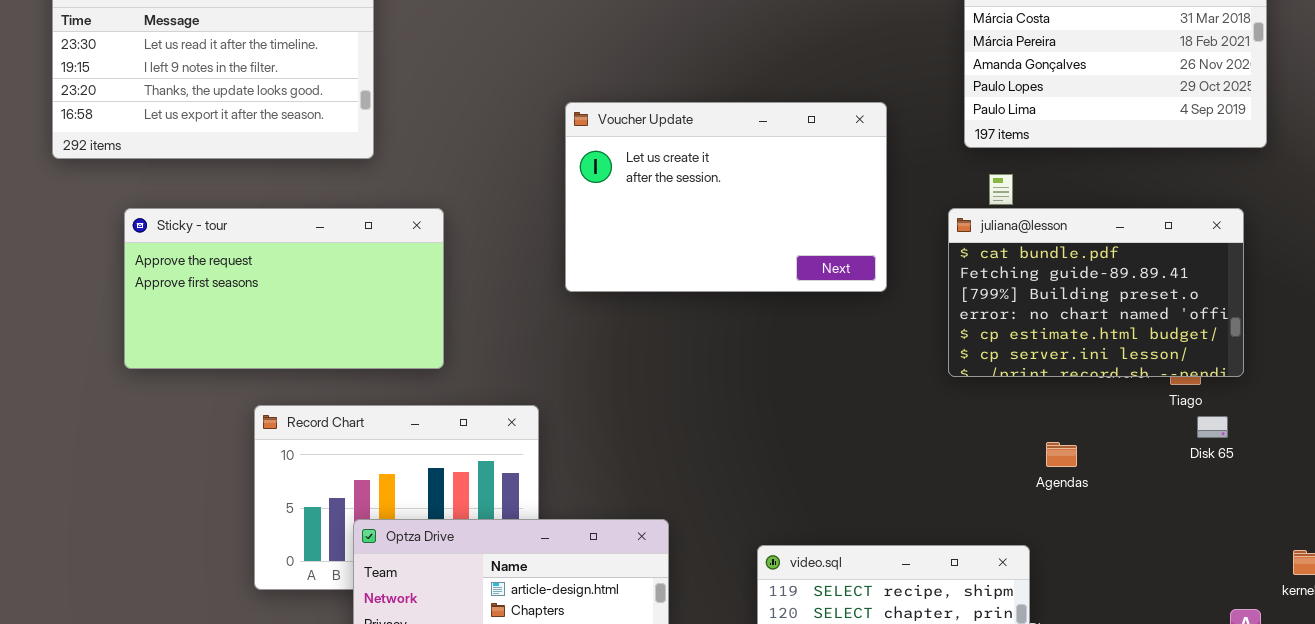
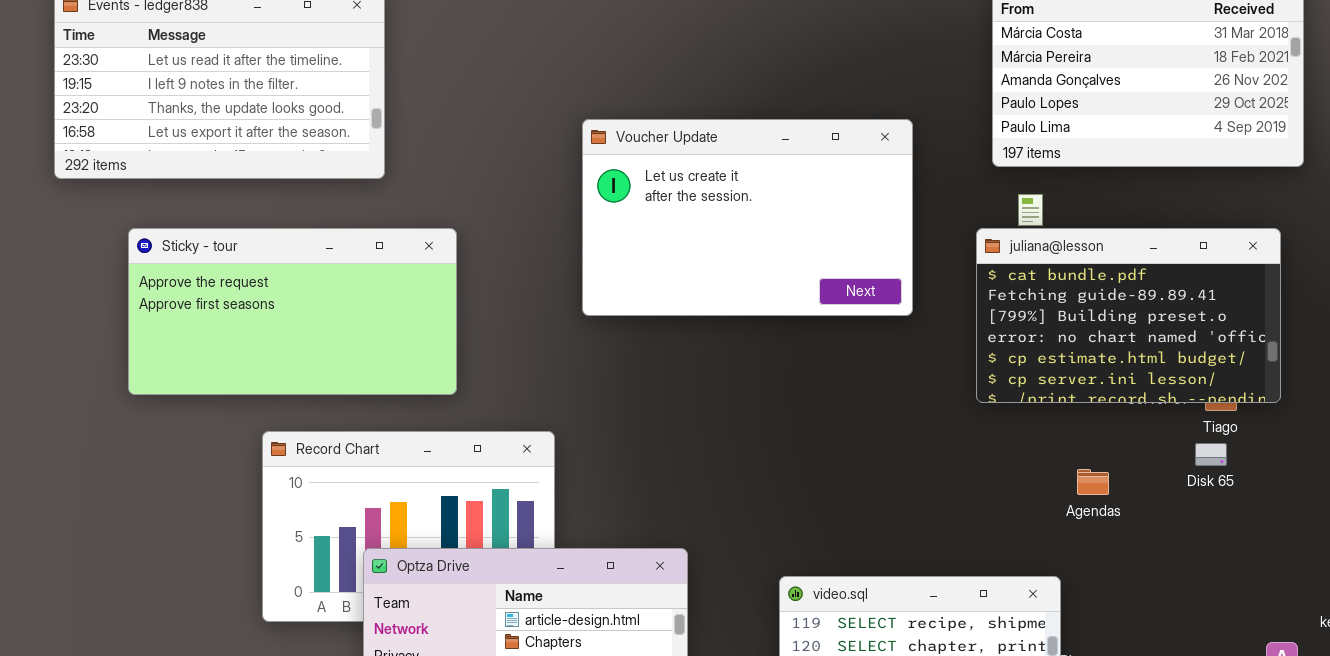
Disk 65: [1197,416,1228,438] -> [1195,443,1227,466], moved

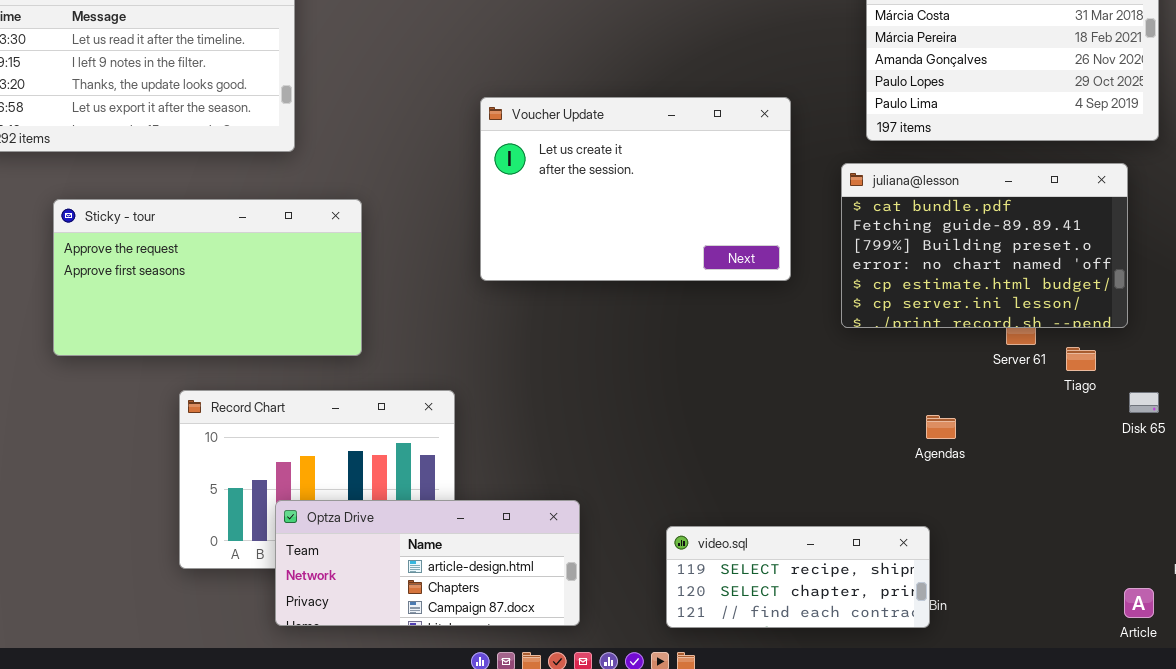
juliana@lesson: [976,228,1281,403] -> [841,163,1128,328], moved
Disk 65: [1195,443,1227,466] -> [1129,392,1159,413], moved
Agendas: [1077,469,1109,495] -> [926,415,956,439], moved

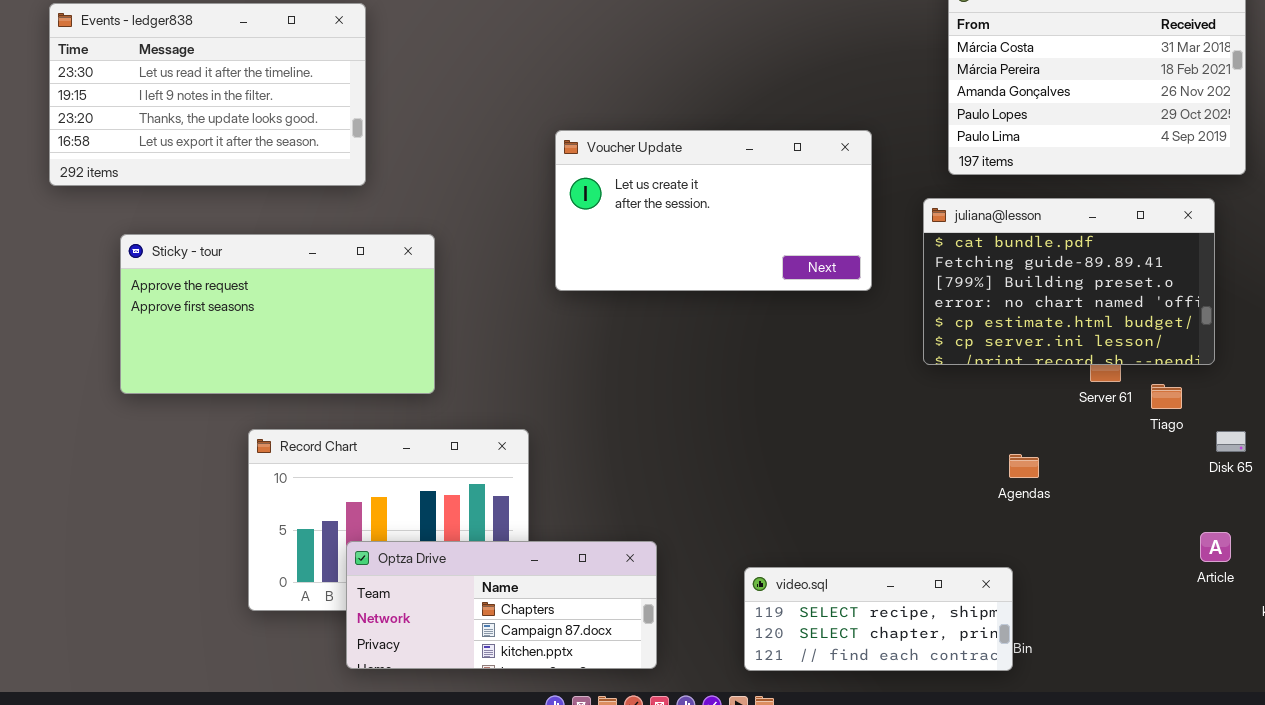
Voucher Update: [480,97,791,281] -> [555,130,872,291], resized
Optza Drive: [275,500,580,626] -> [346,541,657,669], scrolled down 1 row
Article: [1124,588,1154,618] -> [1200,532,1231,562], moved

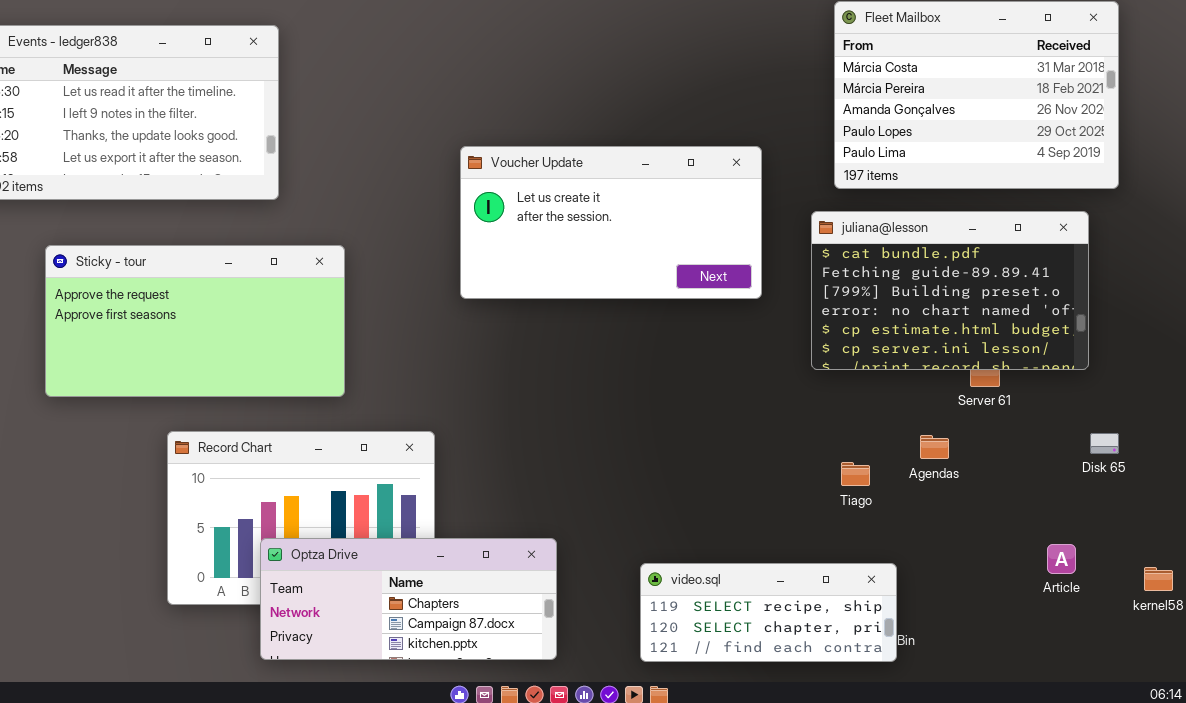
Tiago: [1151,384,1182,409] -> [841,462,870,486], moved
Agendas: [1009,454,1039,478] -> [920,435,949,459], moved
Article: [1200,532,1231,562] -> [1047,544,1076,574], moved

